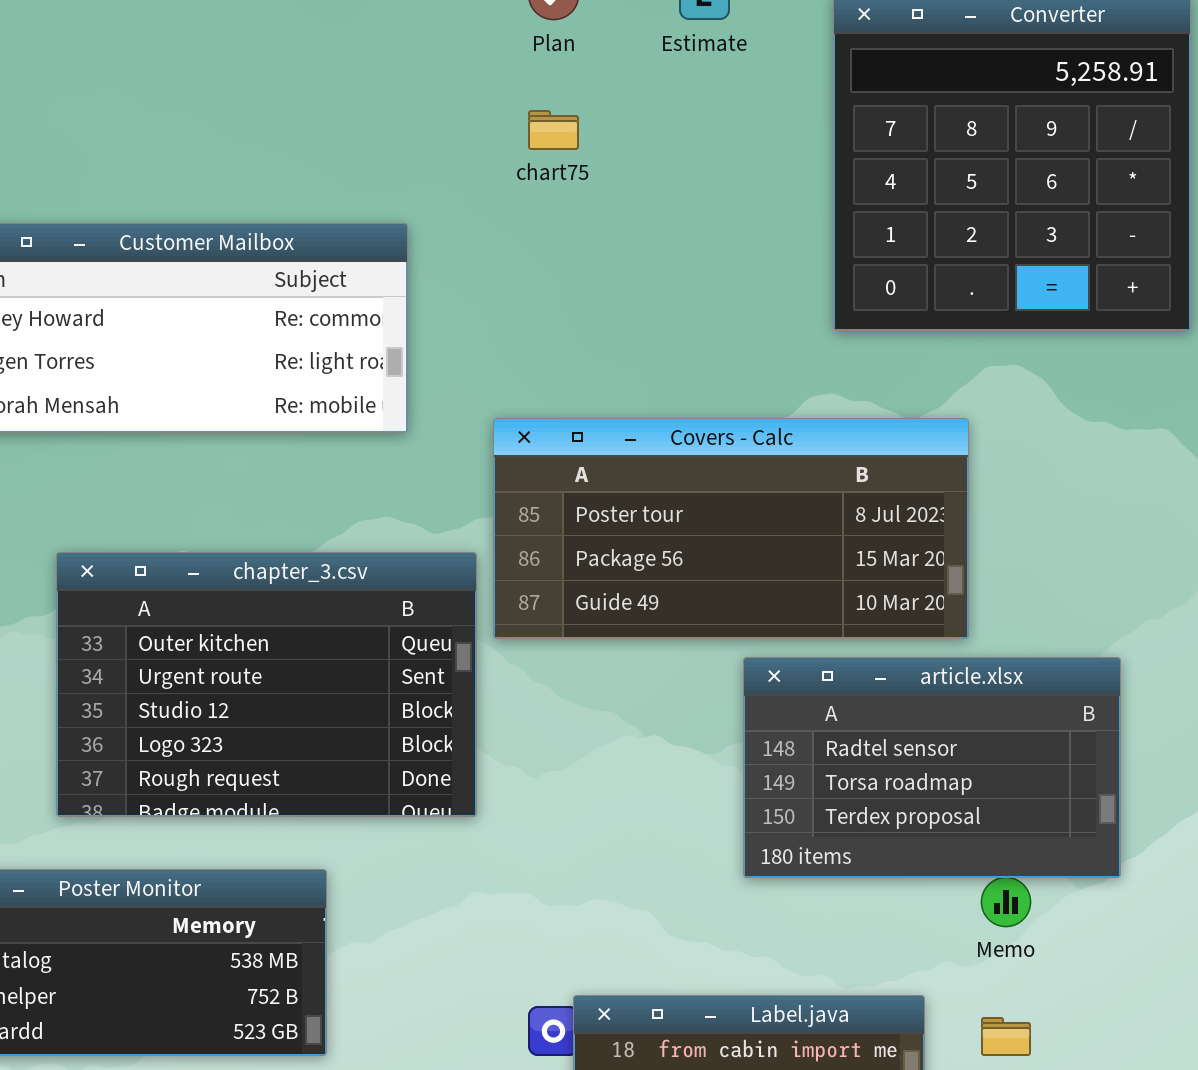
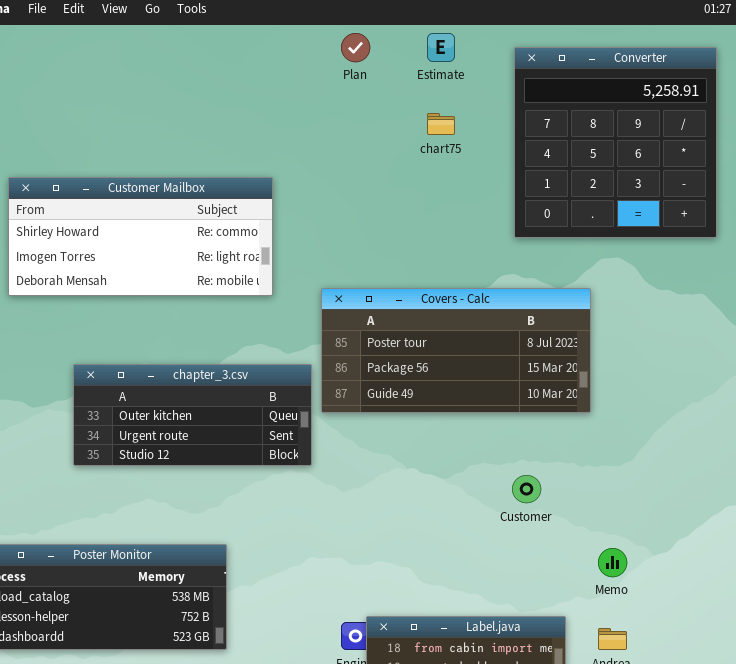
chart75: [528,110,579,150] -> [427,113,455,135], moved
chapter_3.csv: [56,552,477,817] -> [73,364,312,466], resized
article.xlsx: [743,657,1121,878] -> none, closed

